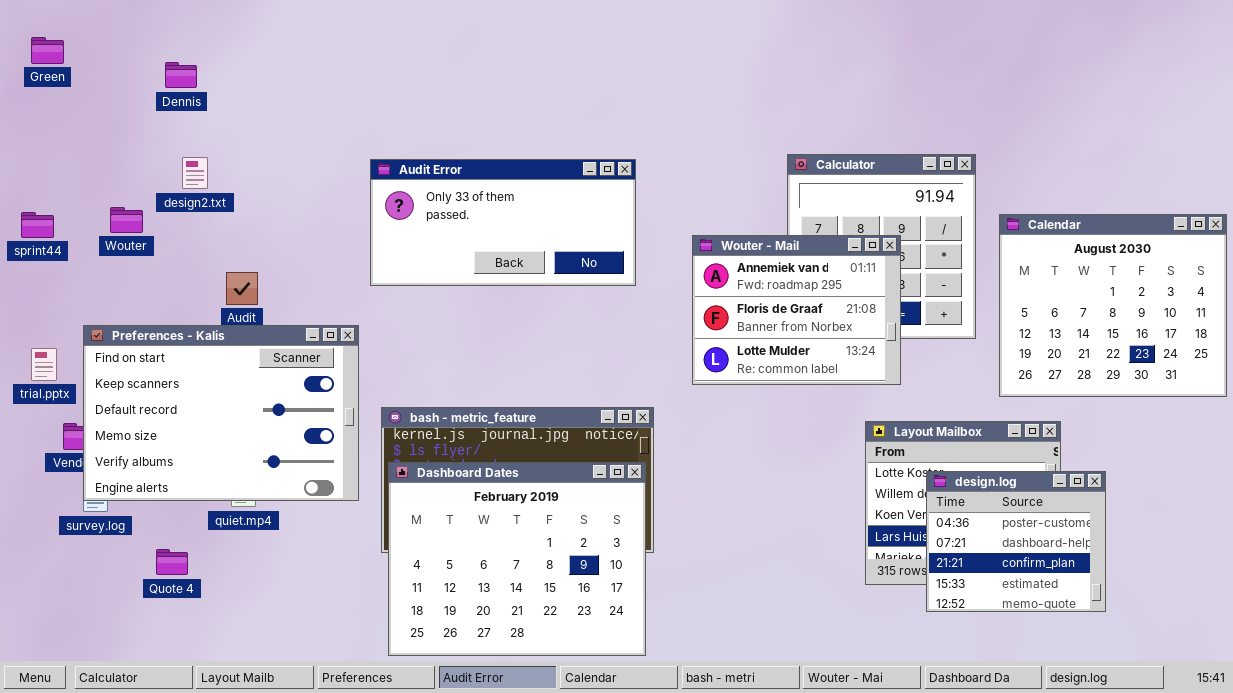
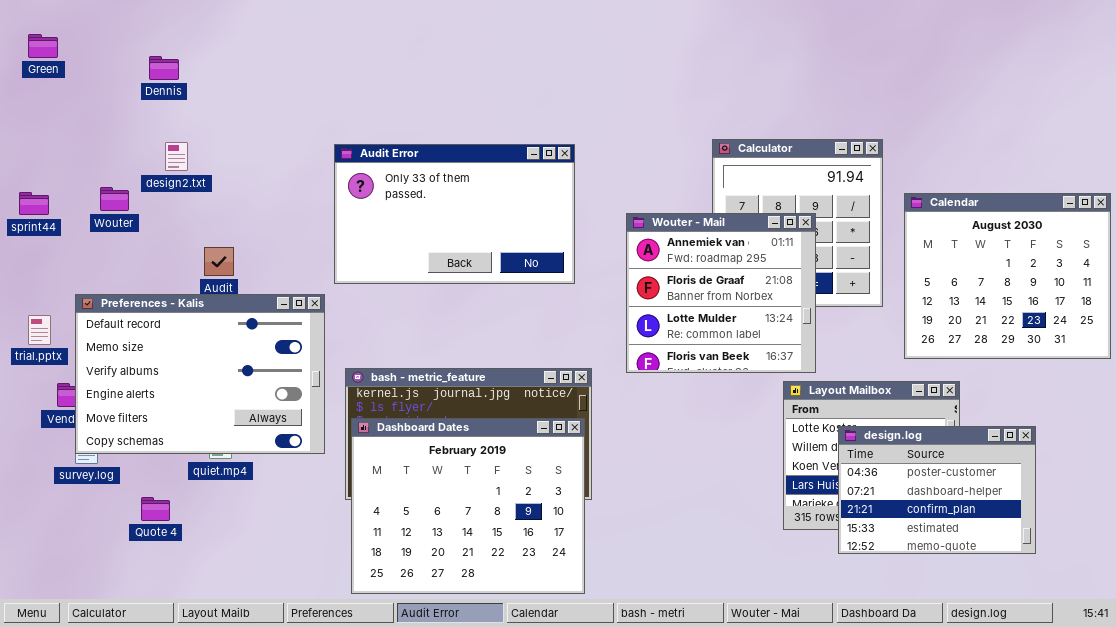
Audit Error: [370,159,636,286] -> [334,144,575,284], resized
Wouter - Mail: [692,235,901,385] -> [626,213,816,373], resized
Preferences - Kalis: [83,325,359,501] -> [75,294,325,454], scrolled down 2 rows
design.log: [926,471,1106,612] -> [838,426,1036,554], resized

